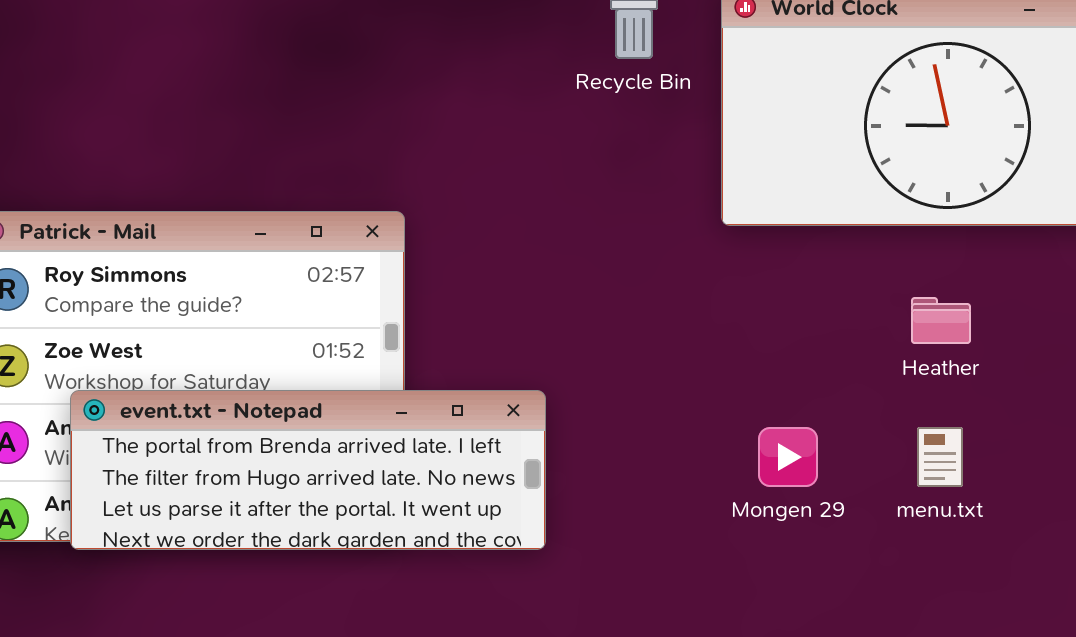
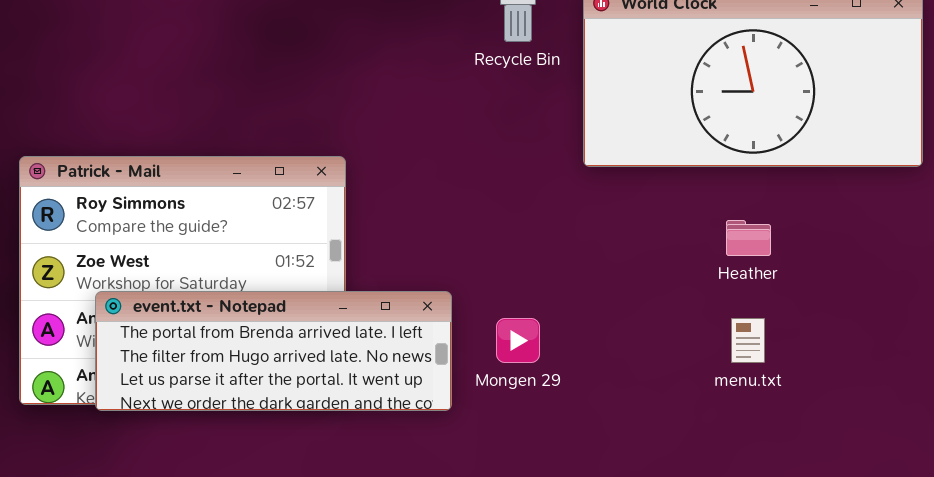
Mongen 29: [758,427,818,487] -> [496,318,540,363], moved

